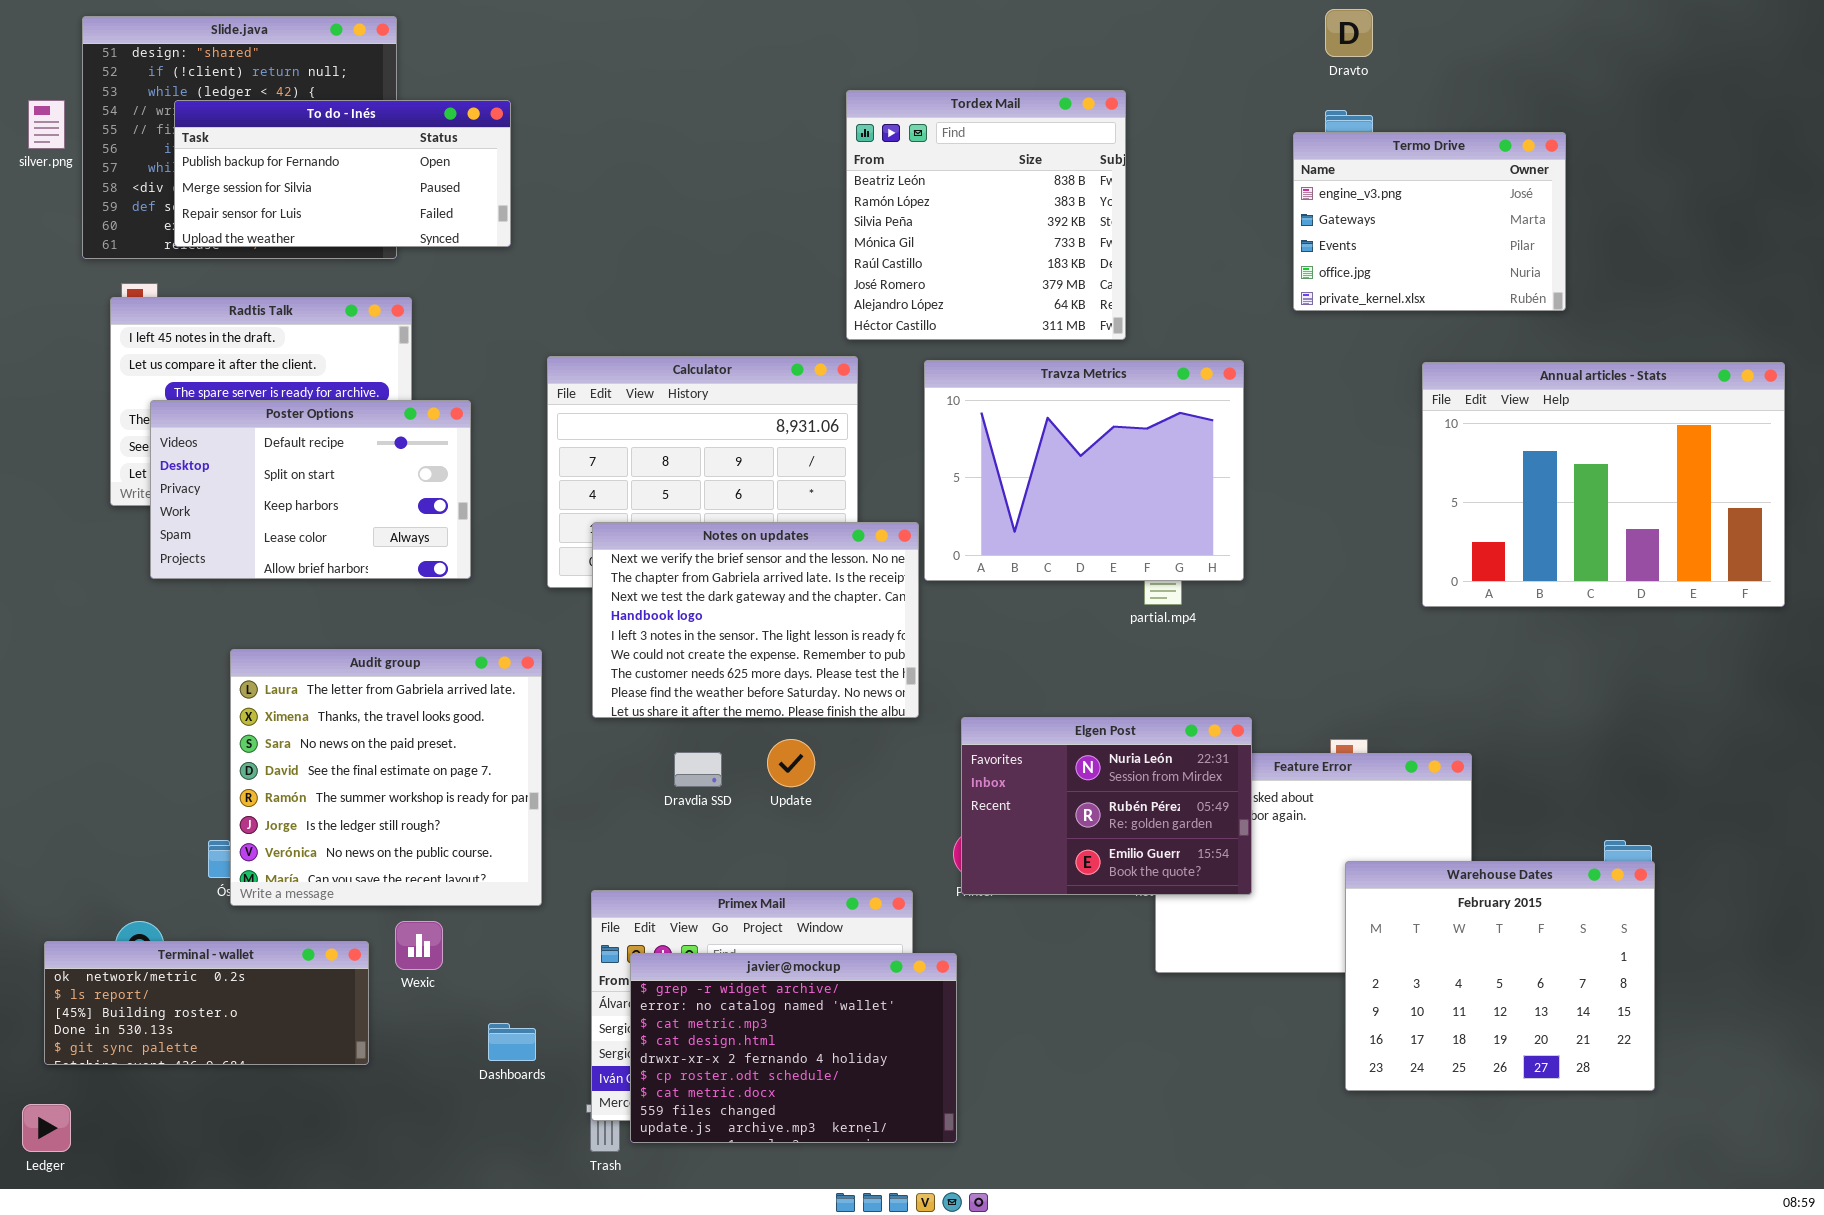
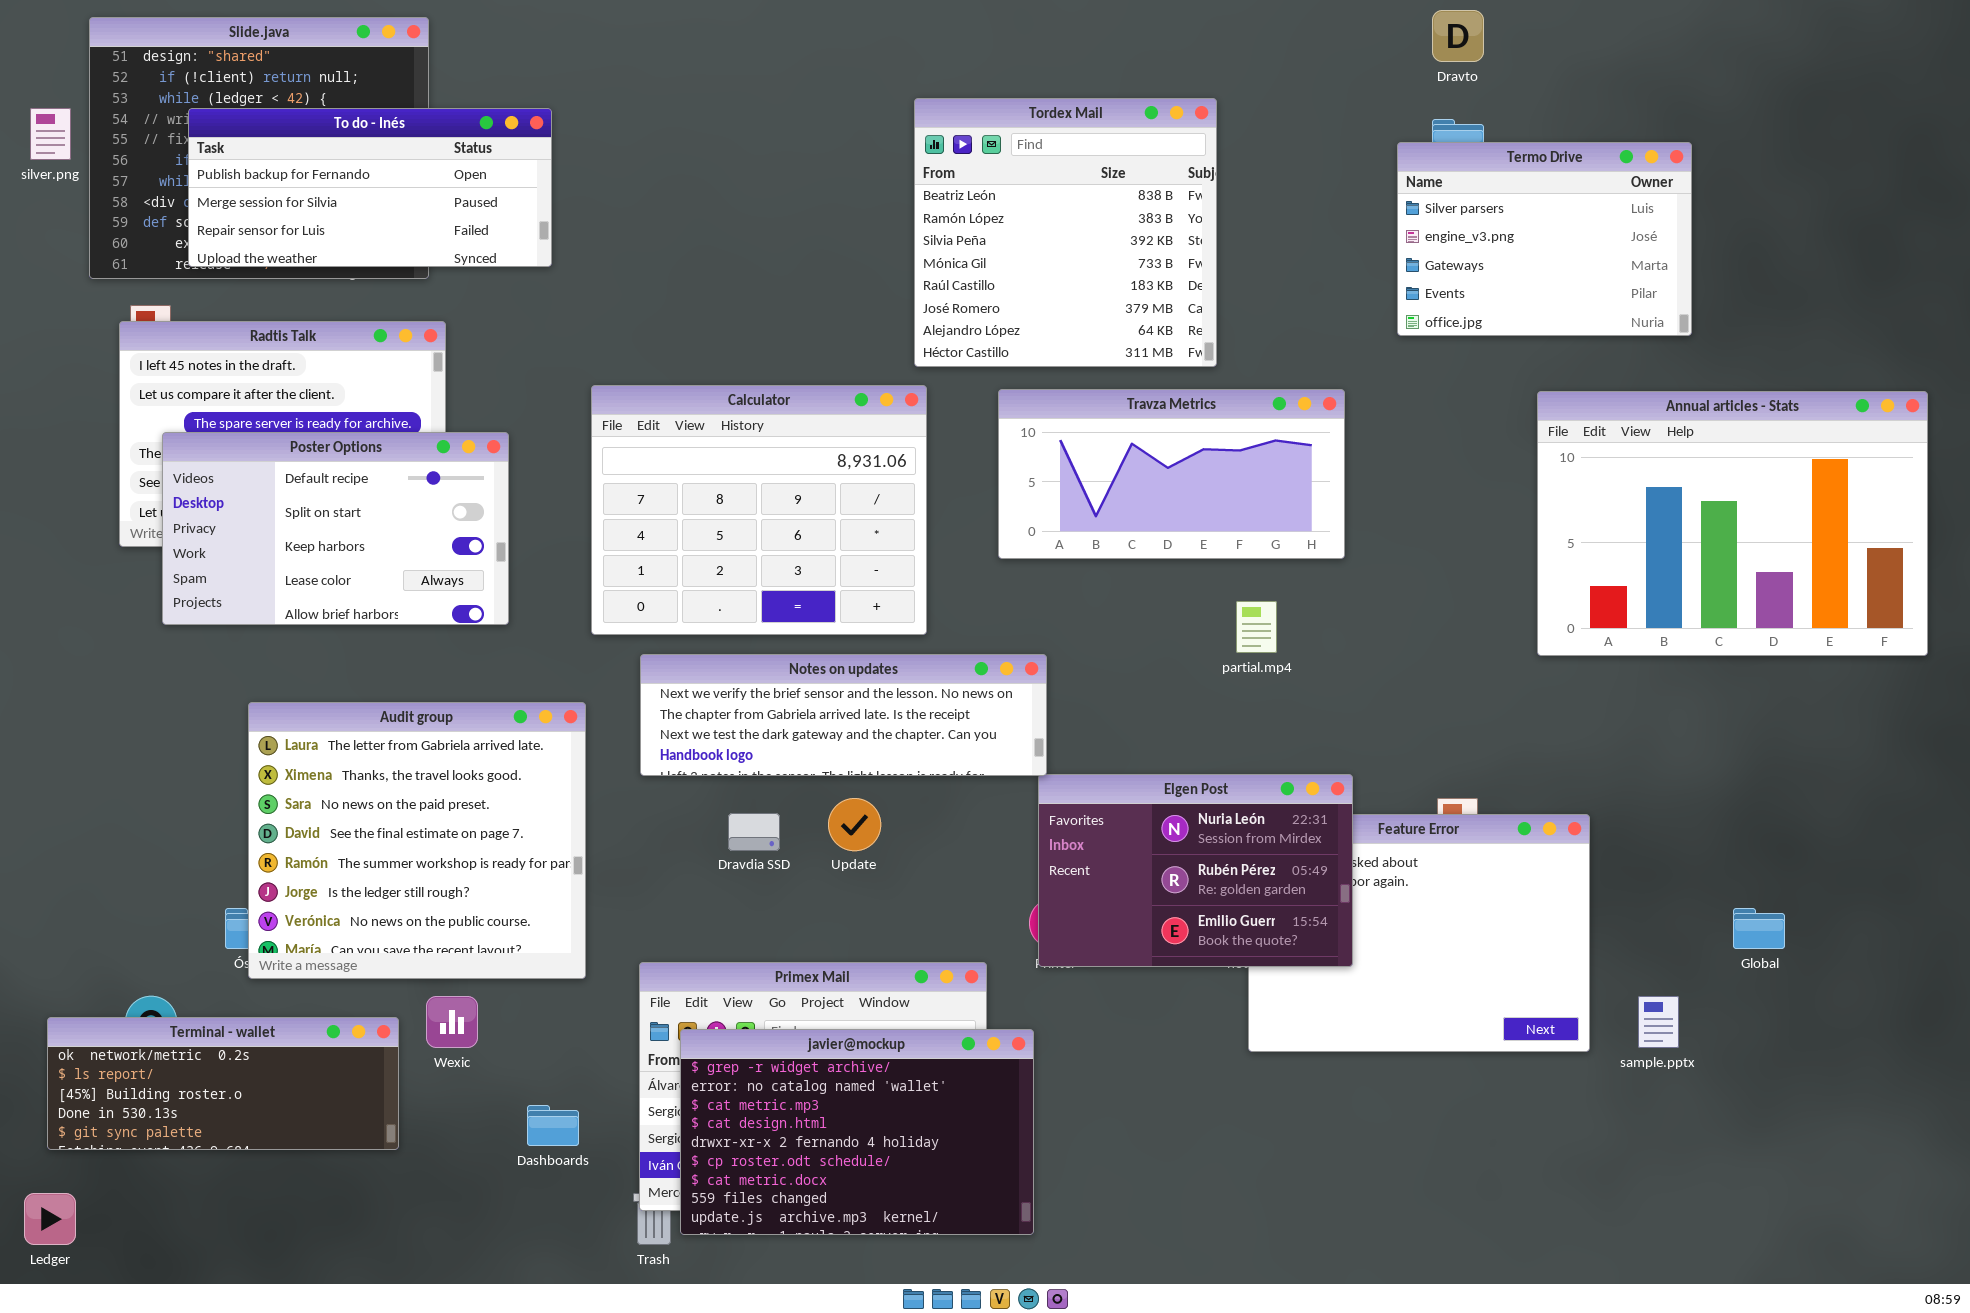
Termo Drive: [1293,132,1566,311] -> [1397,142,1692,336], scrolled up 1 row
Travza Metrics: [924,360,1244,581] -> [998,389,1345,559], resized
Notes on updates: [592,522,919,718] -> [640,654,1047,776], resized
Warehouse Dates: [1345,861,1655,1091] -> none, closed

